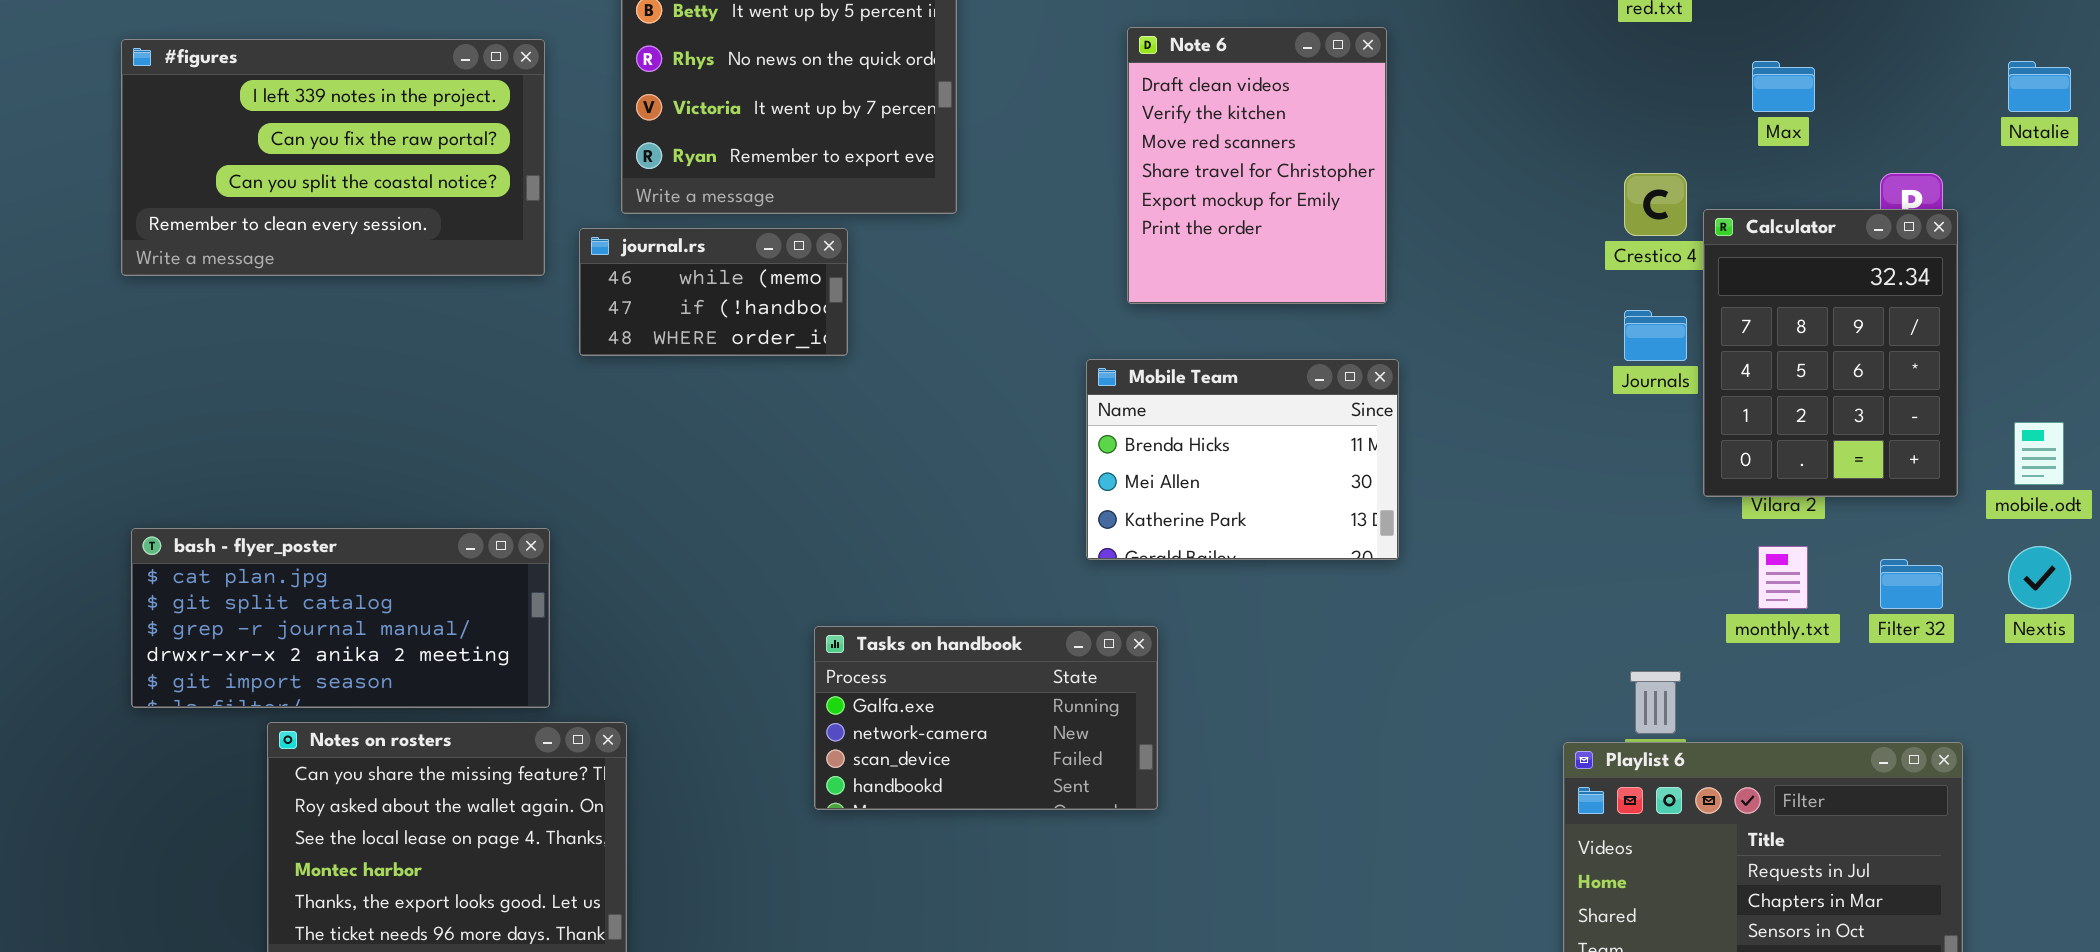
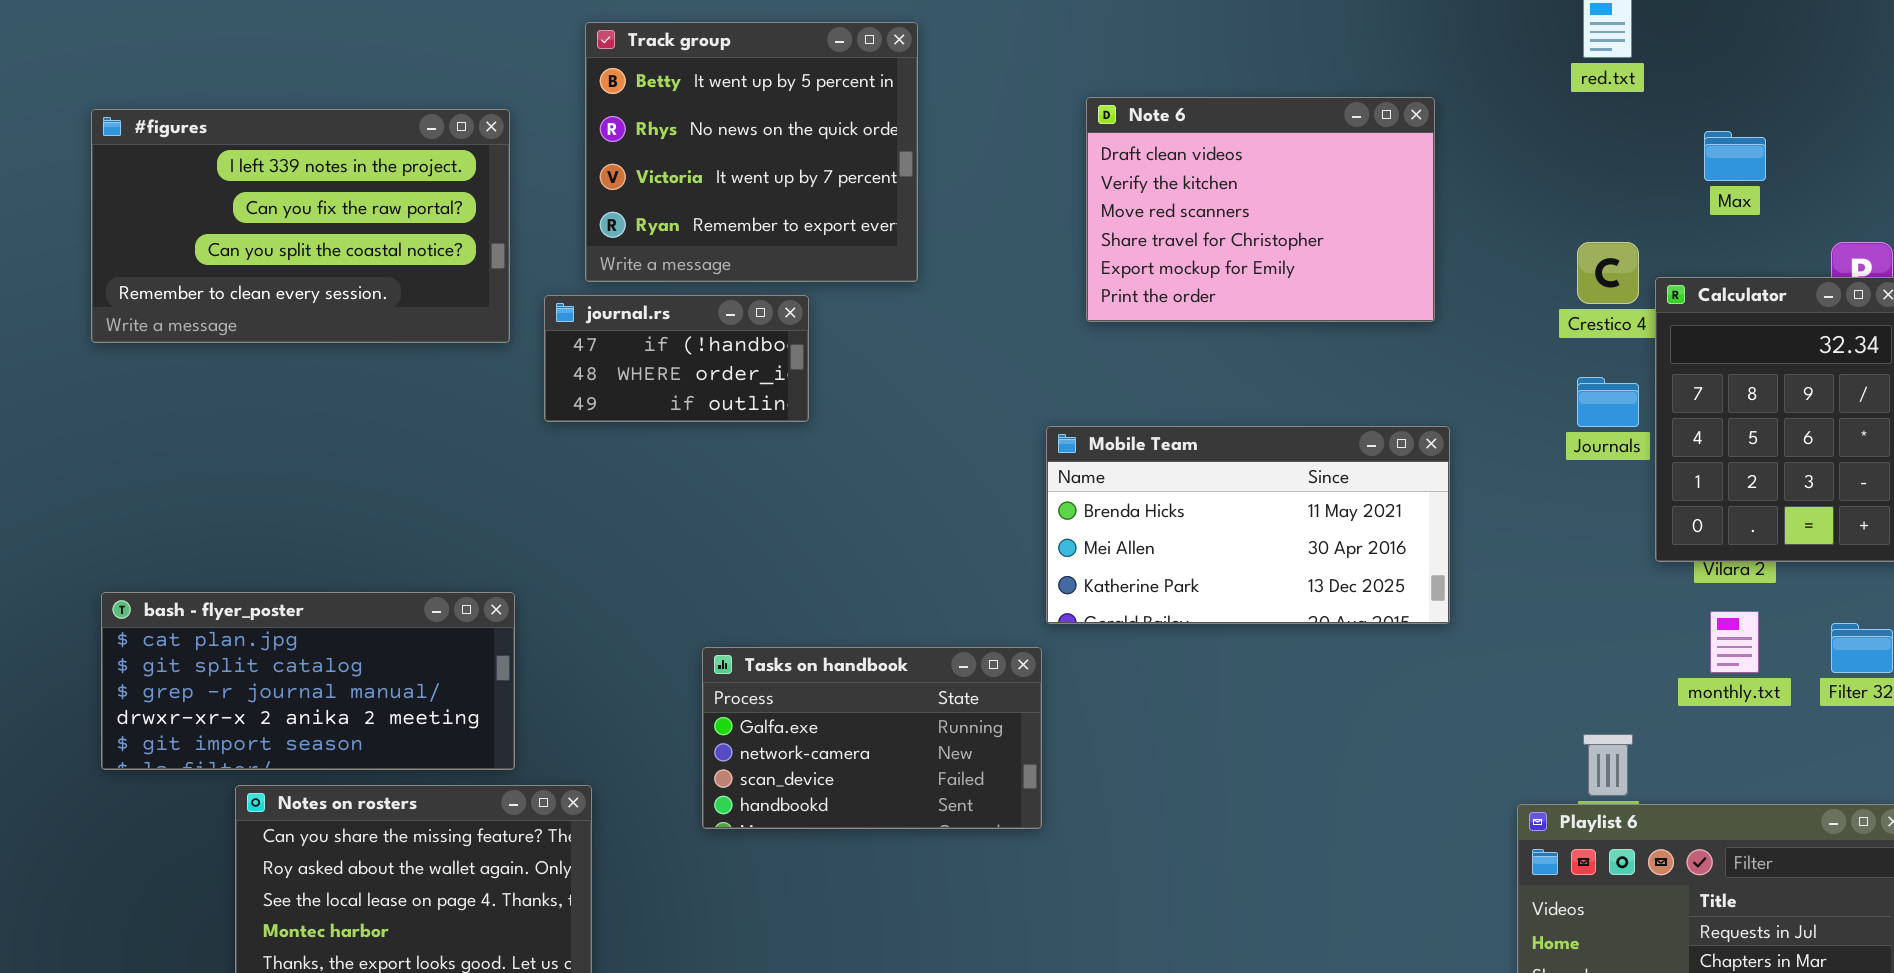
Note 6: [1127,27,1387,304] -> [1086,97,1435,322], resized
journal.rs: [579,228,848,356] -> [544,295,809,422], scrolled down 1 row
Mobile Team: [1086,359,1399,560] -> [1046,426,1450,624], resized
Tasks on handbook: [814,626,1158,810] -> [702,647,1042,829], moved

